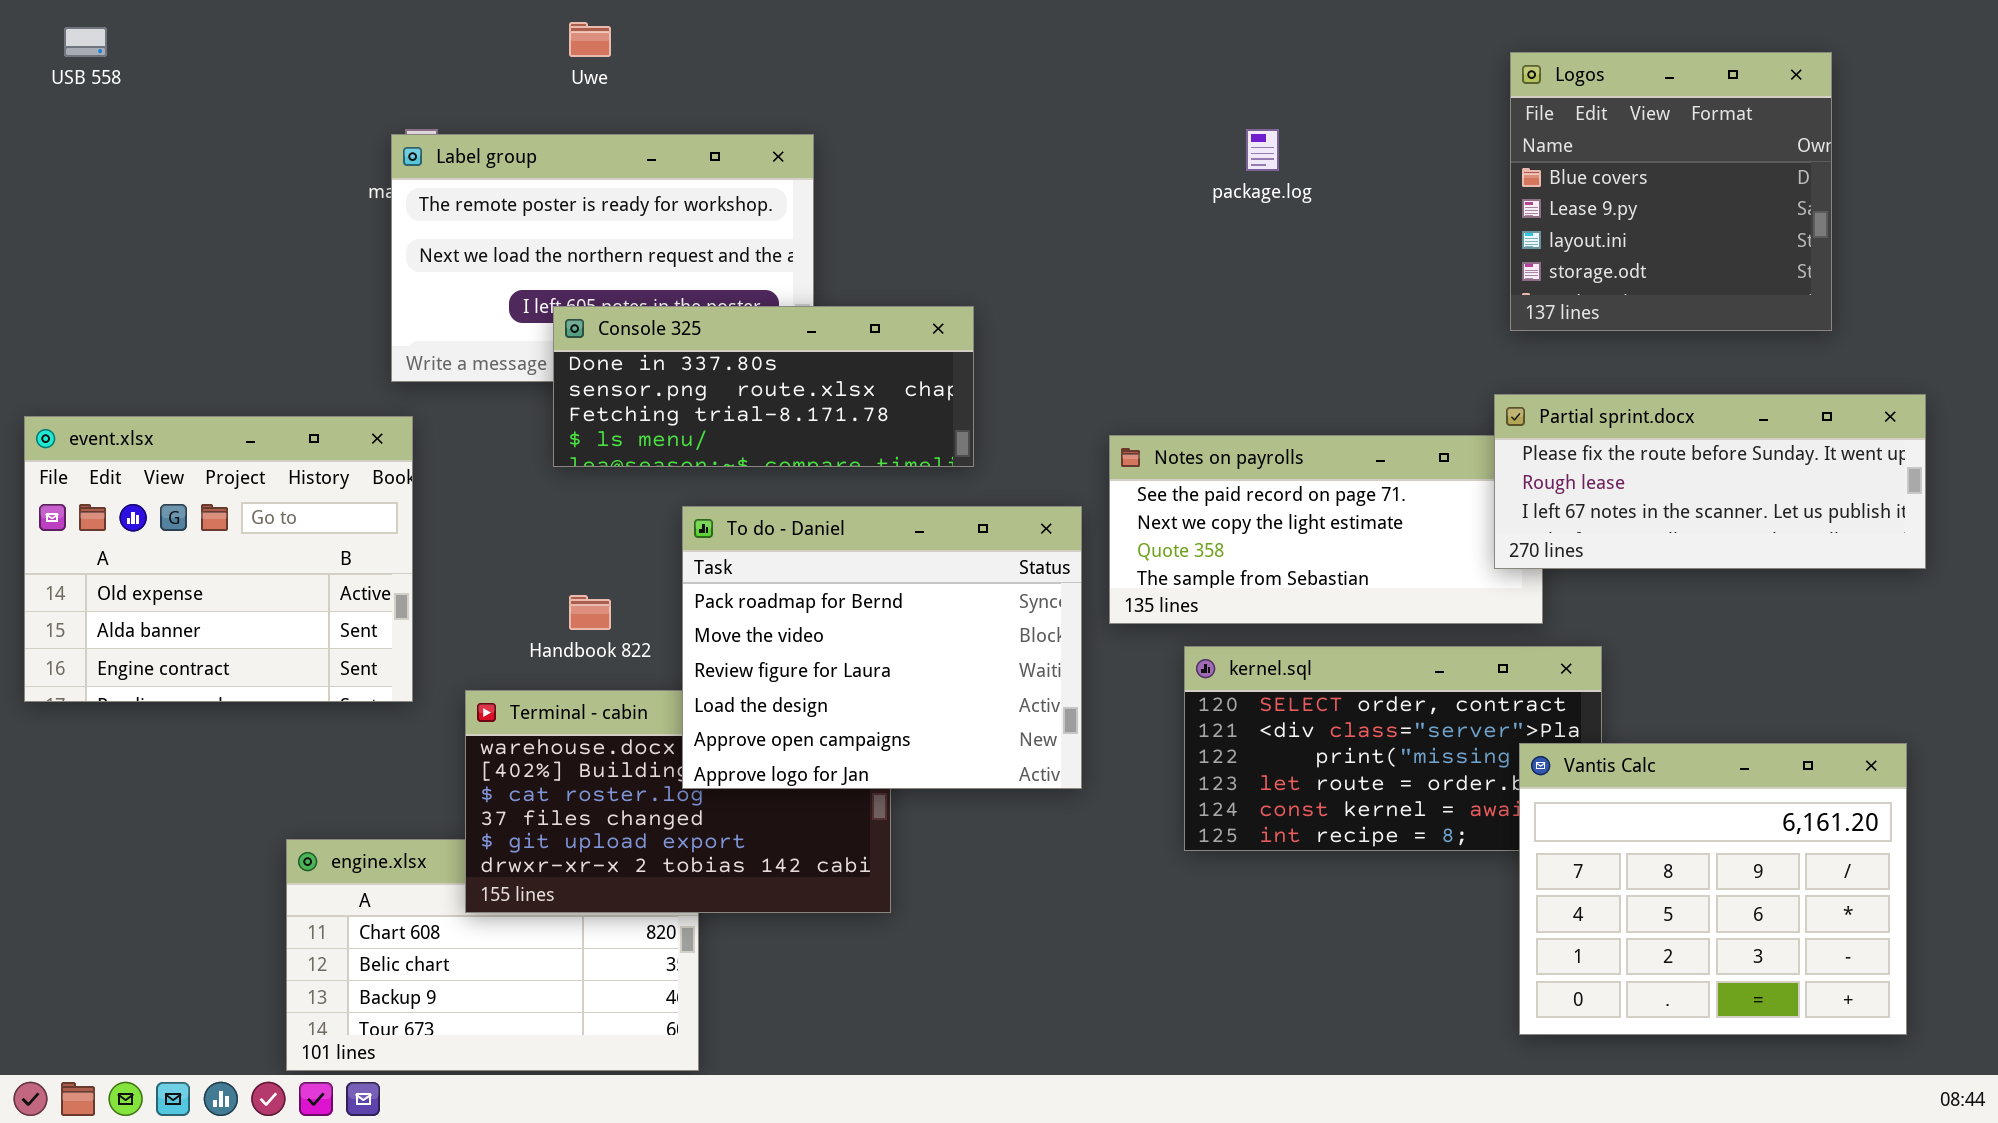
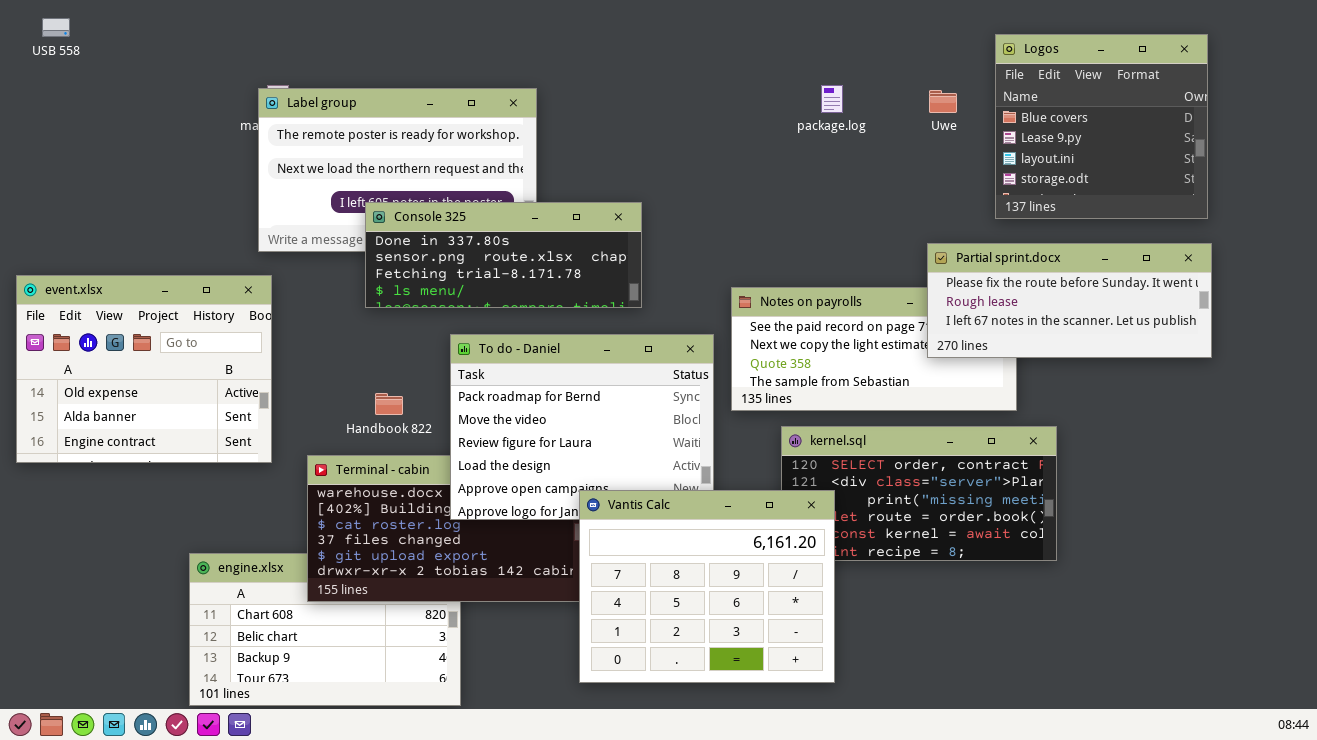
Uwe: [569,22,611,57] -> [929,90,957,113], moved
Partial sprint.docx: [1494,394,1926,569] -> [927,243,1212,358], moved
Vantis Calc: [1519,743,1907,1035] -> [579,490,835,683], moved

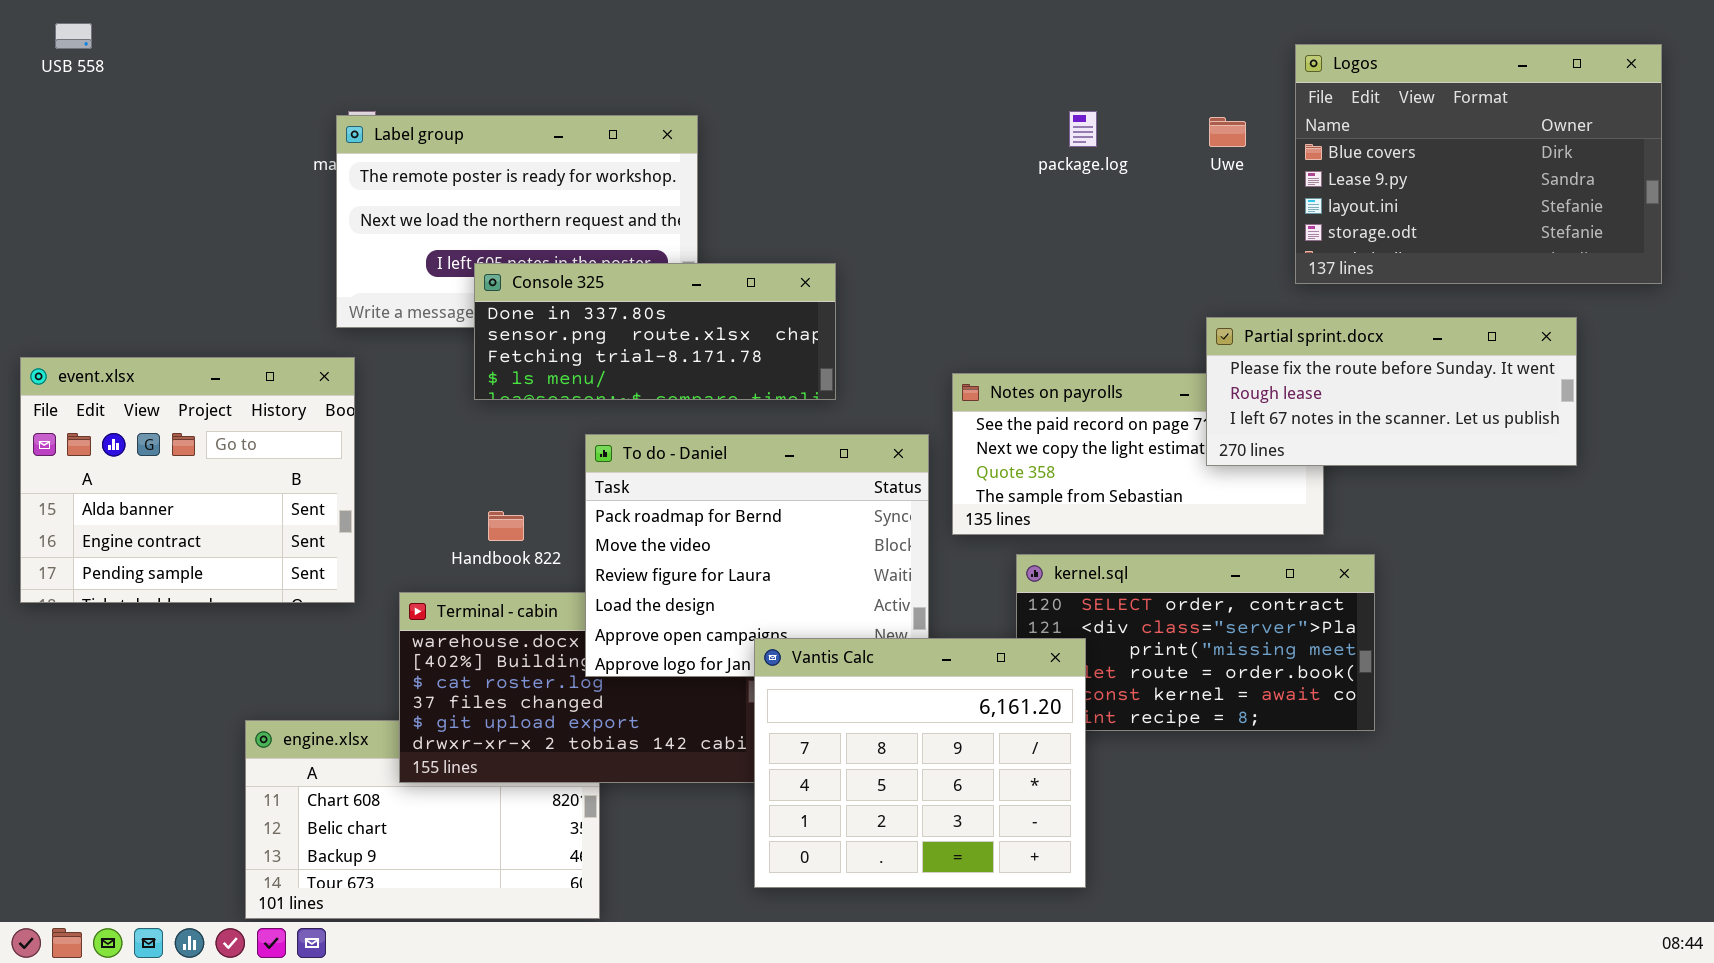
Logos: [995,34,1208,219] -> [1295,44,1662,284], resized
event.xlsx: [16,275,272,463] -> [20,357,355,603], scrolled down 1 row

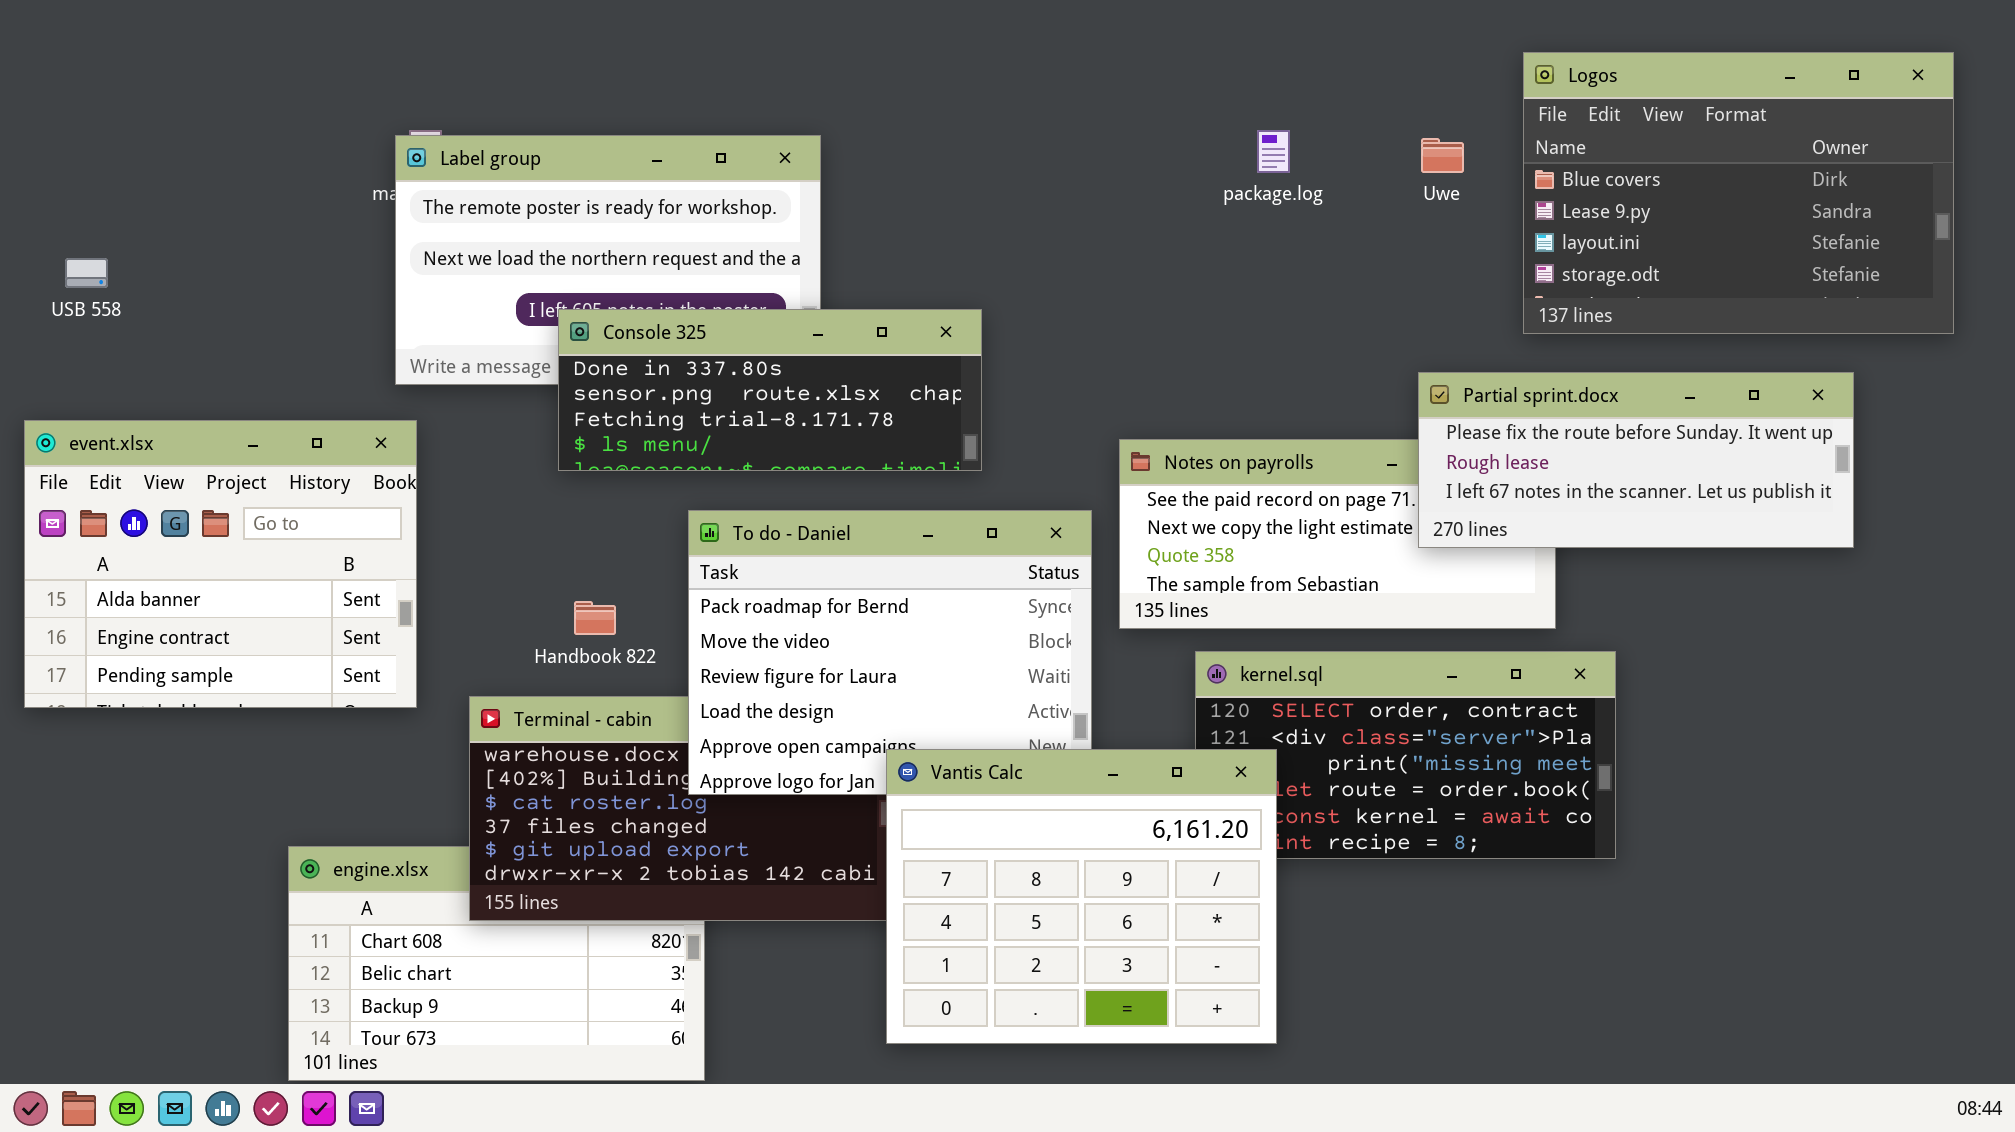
USB 558: [55,23,92,49] -> [65,258,108,288], moved

